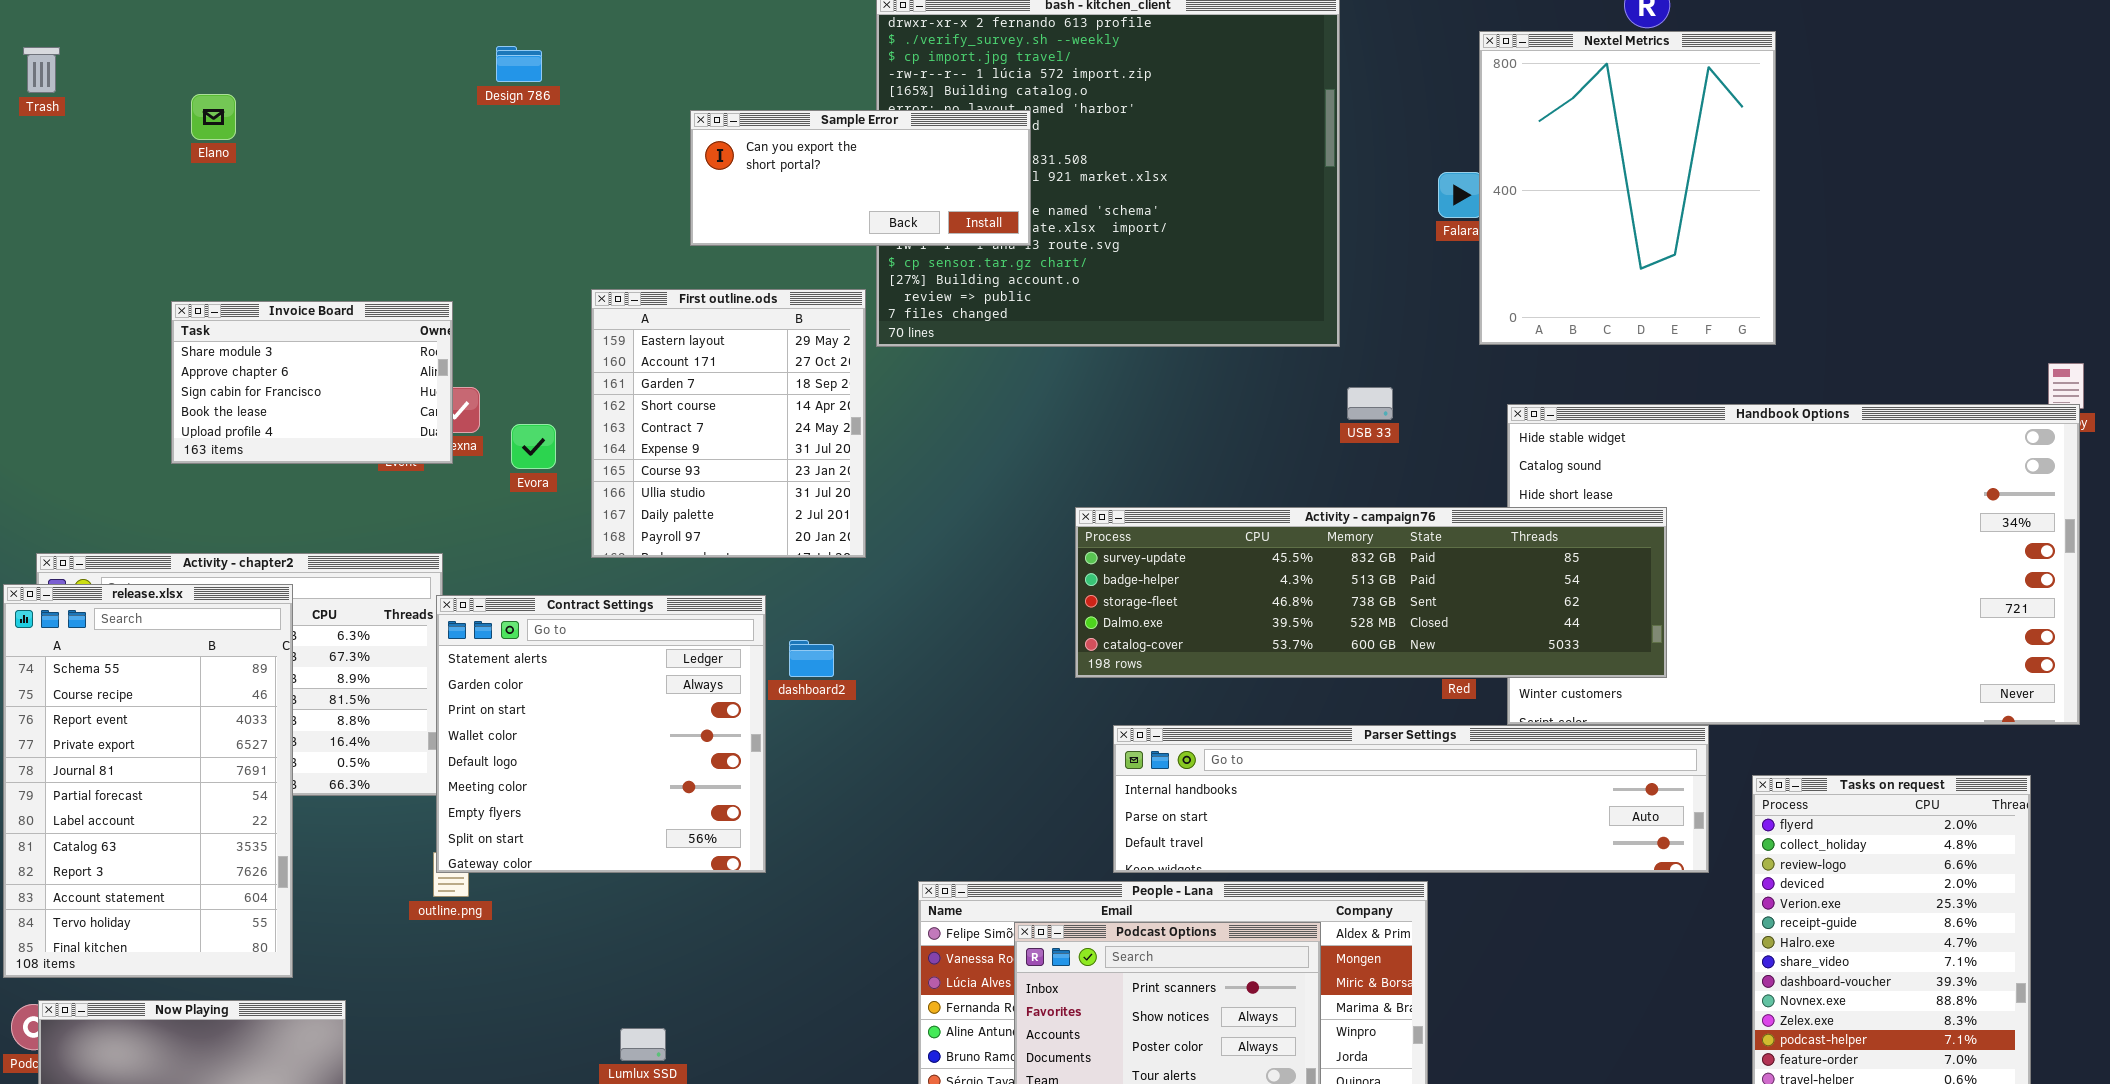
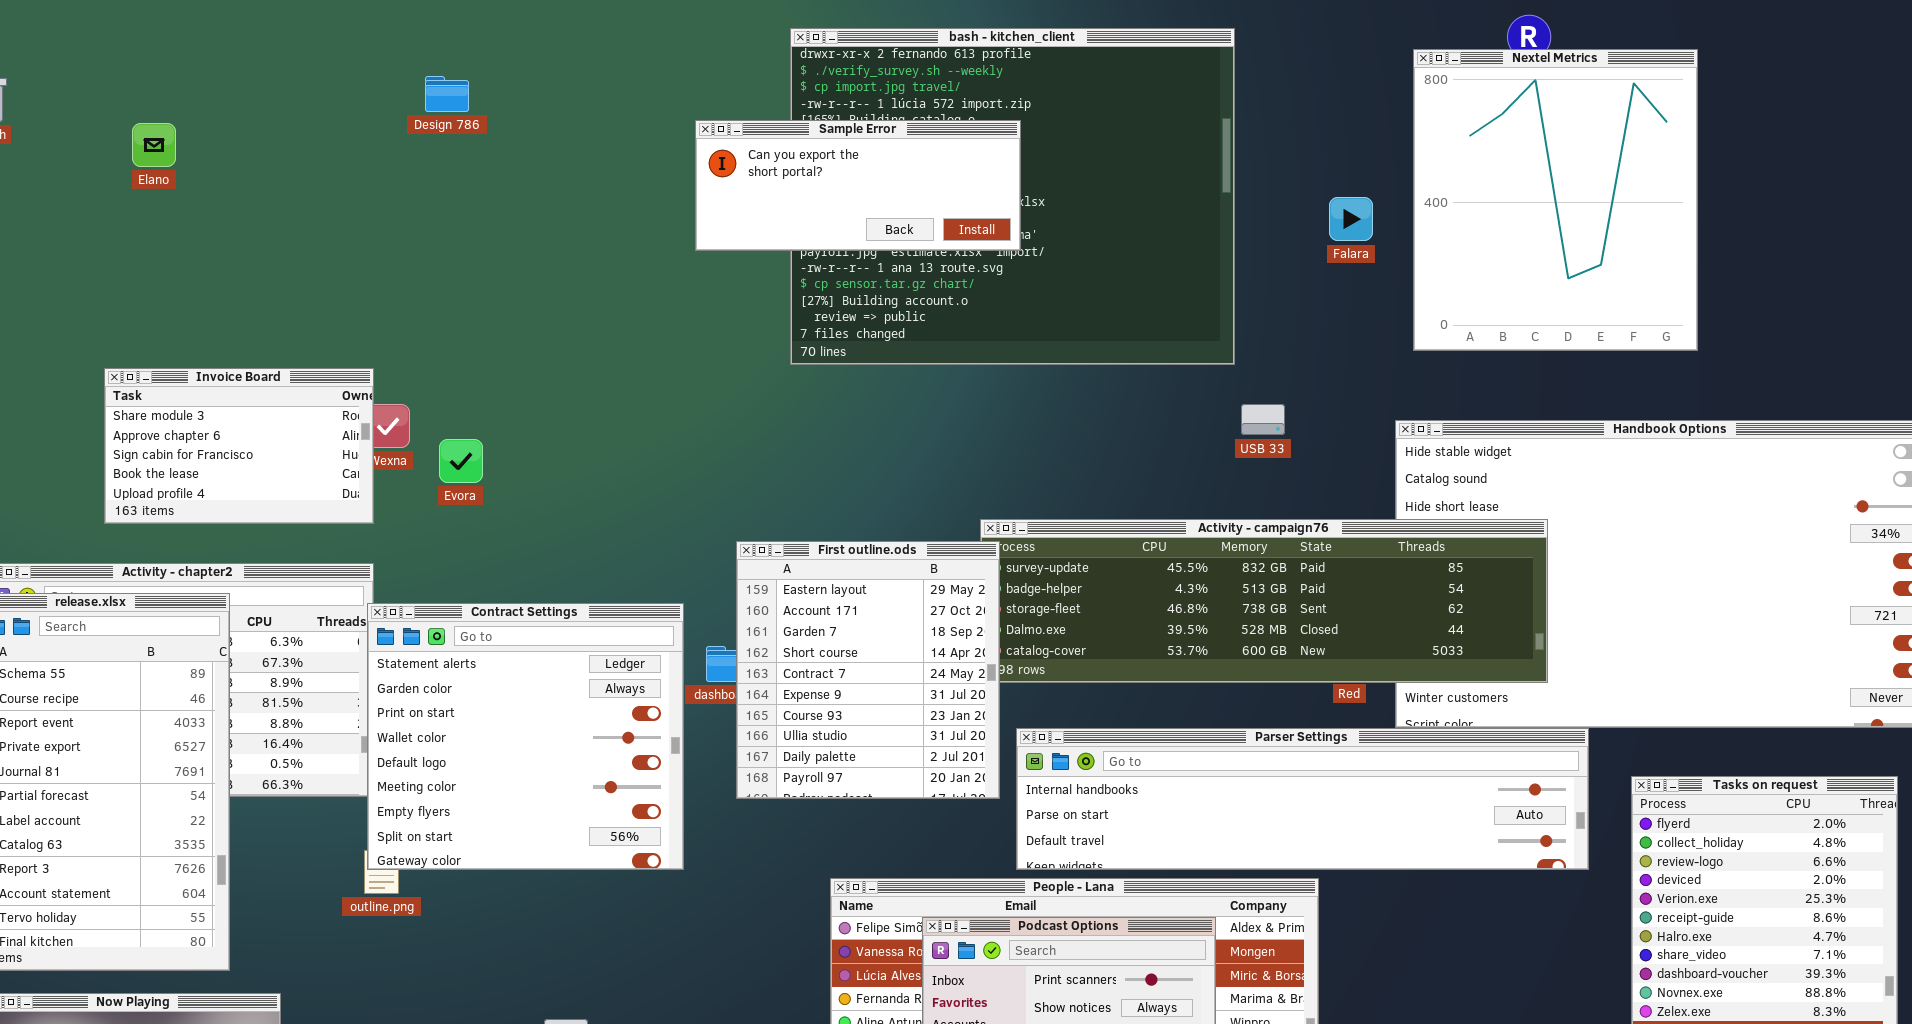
Nextel Metrics: [1479,31,1776,345] -> [1413,49,1698,351], moved
Sample Error: [690,110,1031,246] -> [695,120,1021,251], moved
First outline.ods: [591,289,866,558] -> [736,541,1000,799], moved
Invoice Board: [171,301,453,464] -> [104,368,374,524], moved

